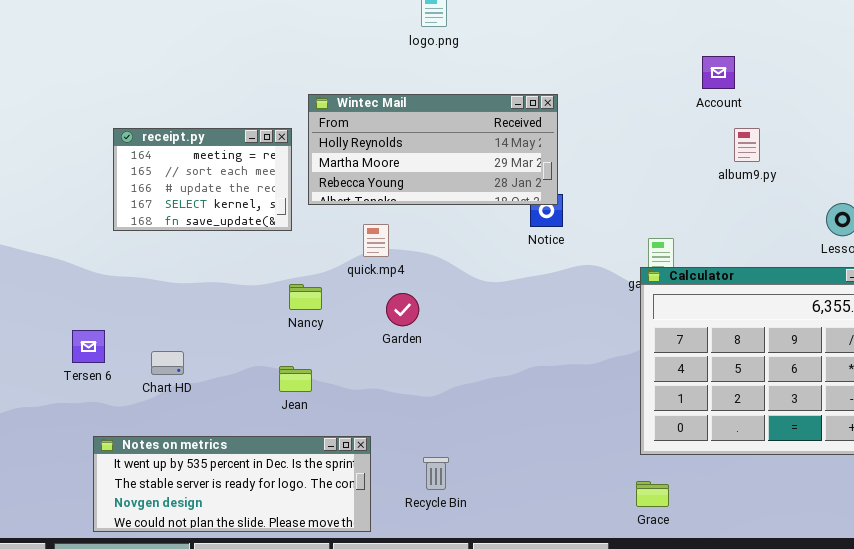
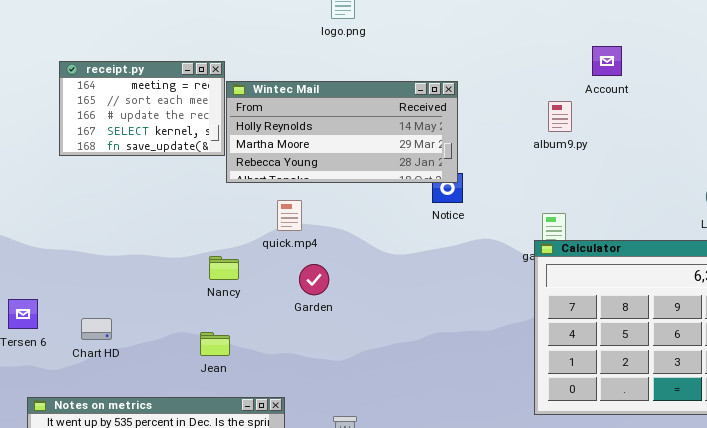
receipt.py: [113,128,292,231] -> [59,61,225,156], moved
album9.py: [734,128,760,162] -> [548,101,572,132], moved

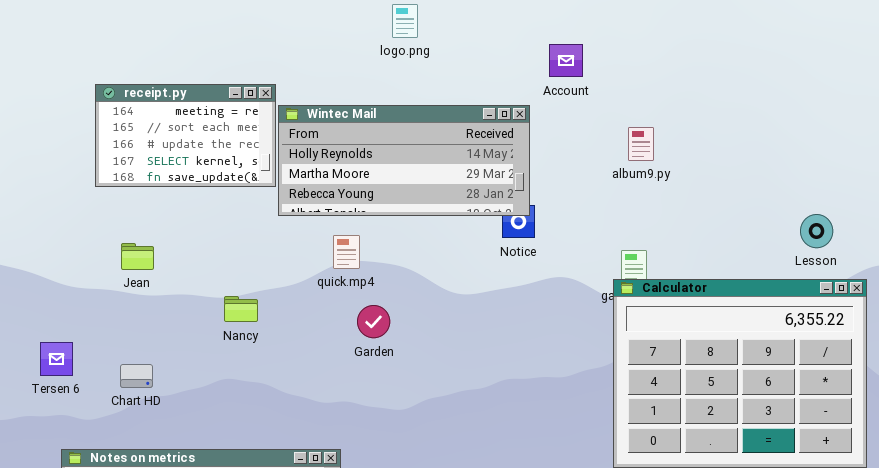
Account: [592,46,622,76] -> [549,44,583,77], moved
Nancy: [209,256,239,280] -> [224,296,258,322], moved
Jean: [200,332,230,356] -> [121,243,154,270], moved

